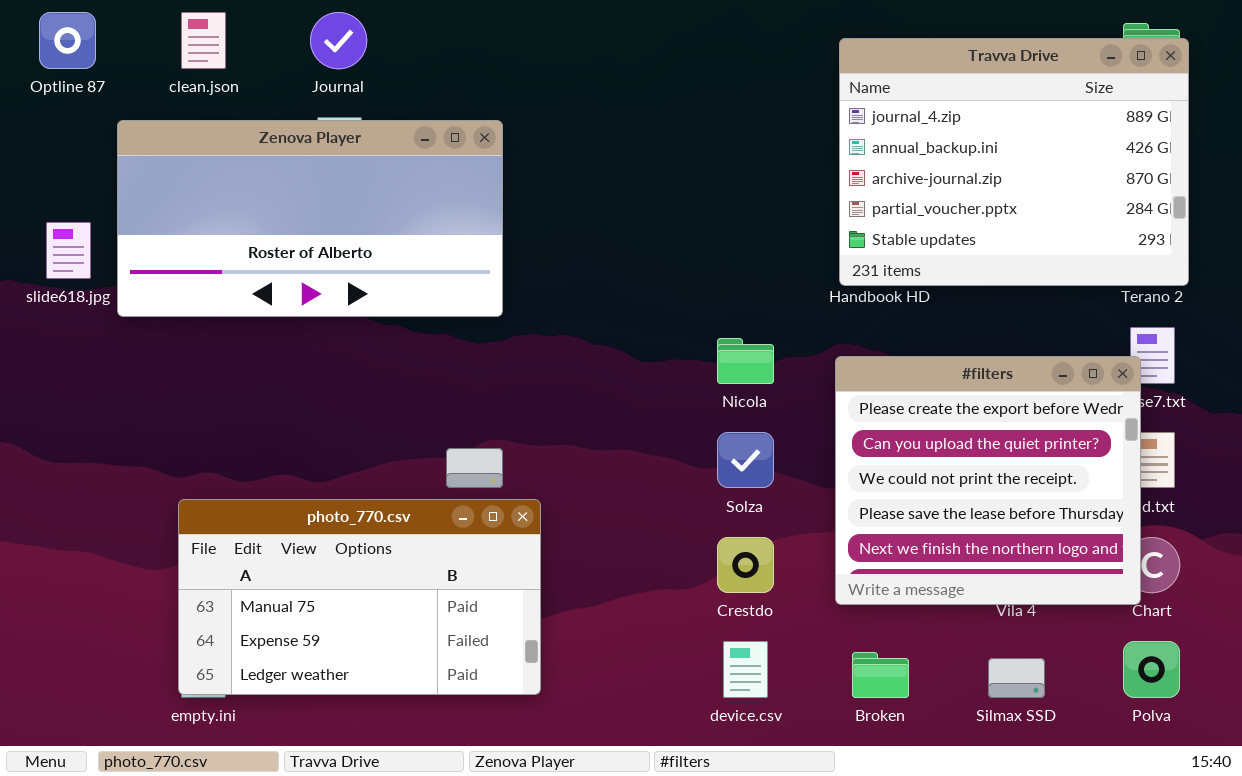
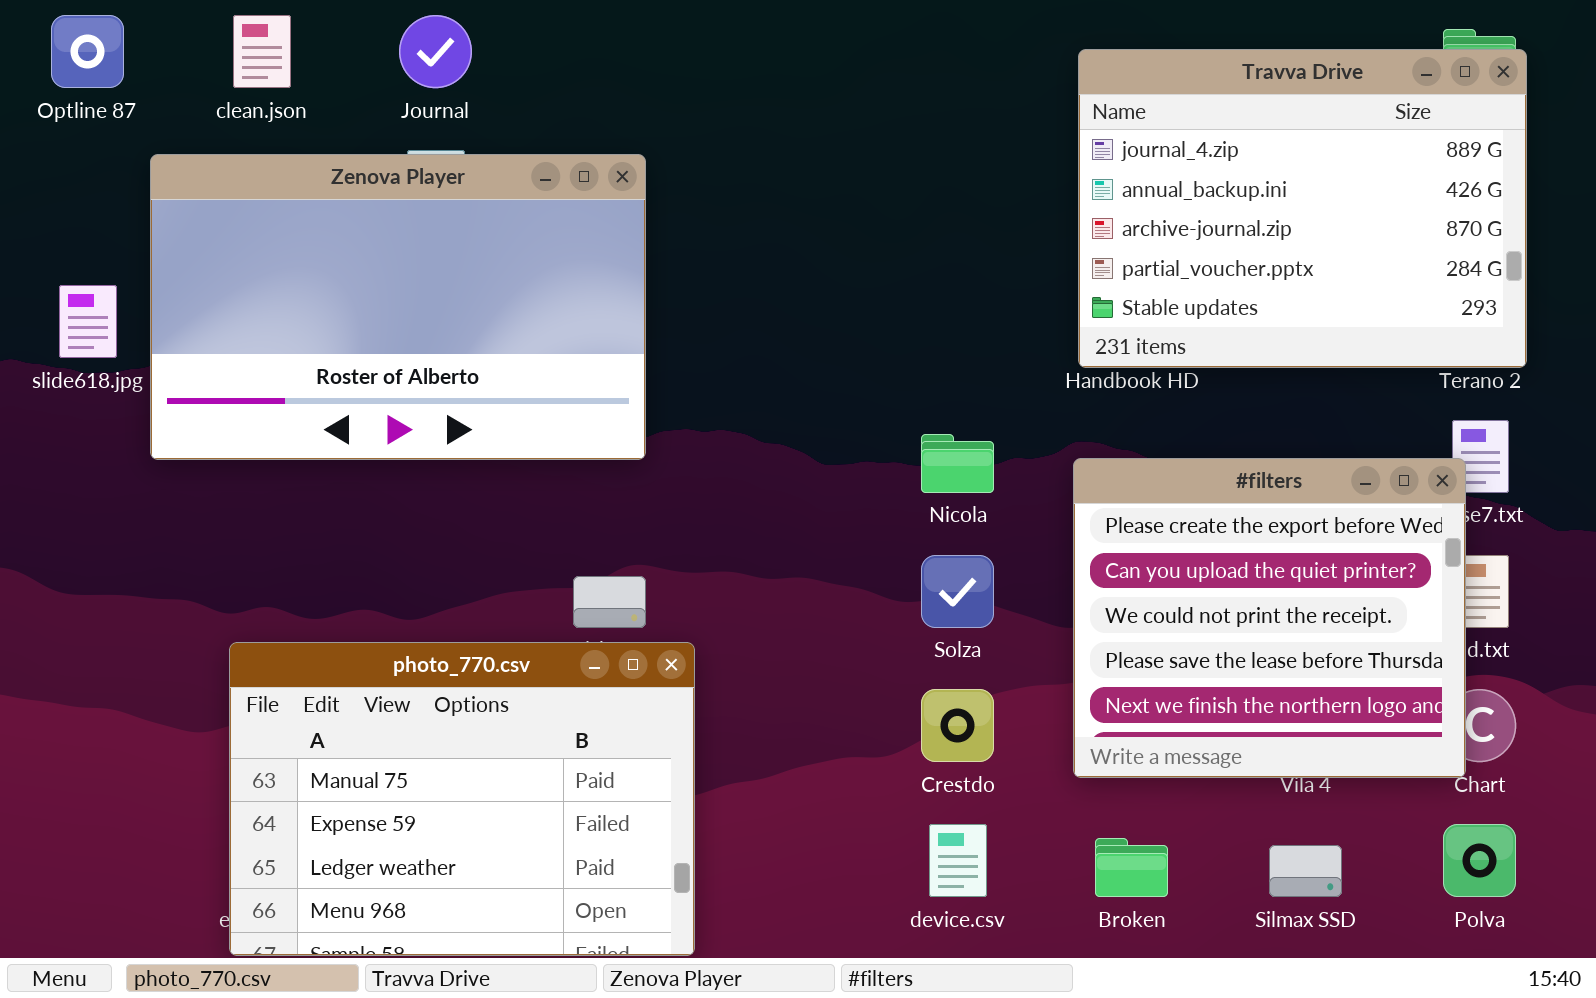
Zenova Player: [117,120,503,317] -> [150,154,646,460], resized
photo_770.csv: [178,499,541,695] -> [229,642,695,956], resized

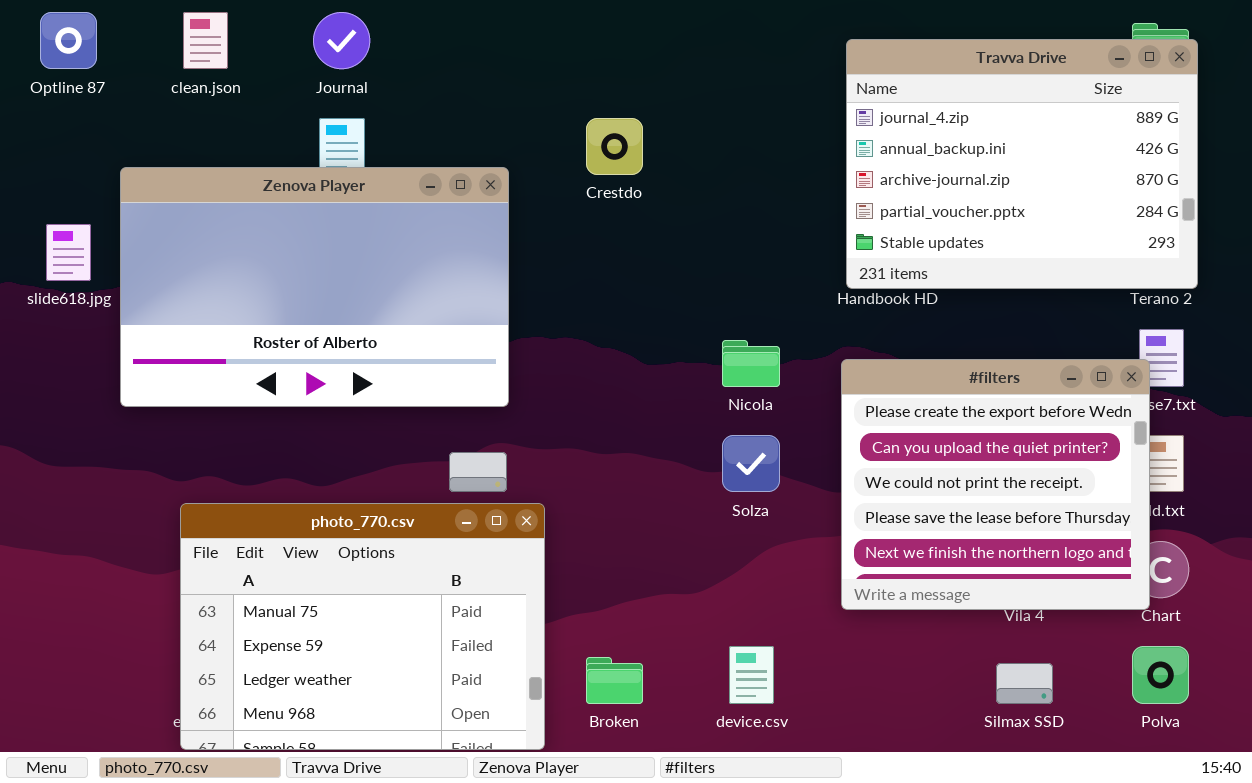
Zenova Player: [150,154,646,460] -> [120,167,509,407], moved
Crestdo: [921,689,994,762] -> [586,118,643,175], moved
Broken: [1095,838,1168,897] -> [586,657,643,704], moved

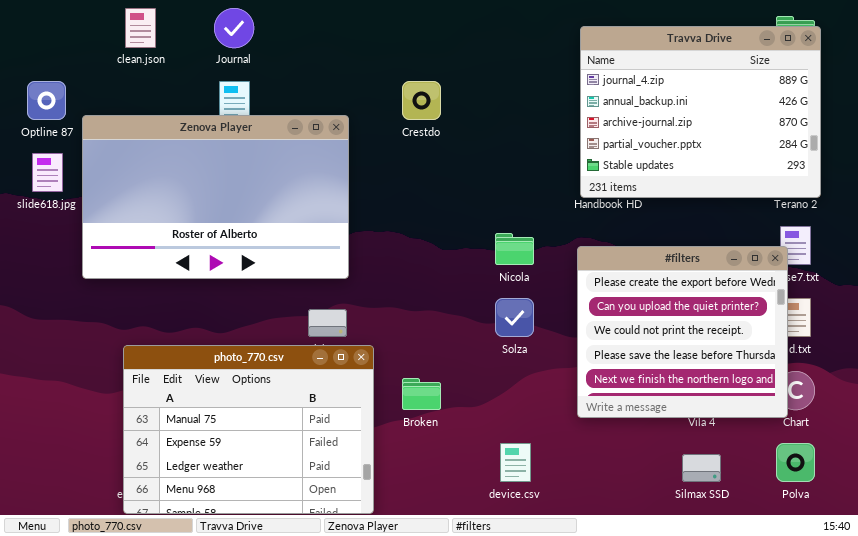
Optline 87: [40,12,97,69] -> [27,81,66,120], moved
Broken: [586,657,643,704] -> [402,378,441,410], moved

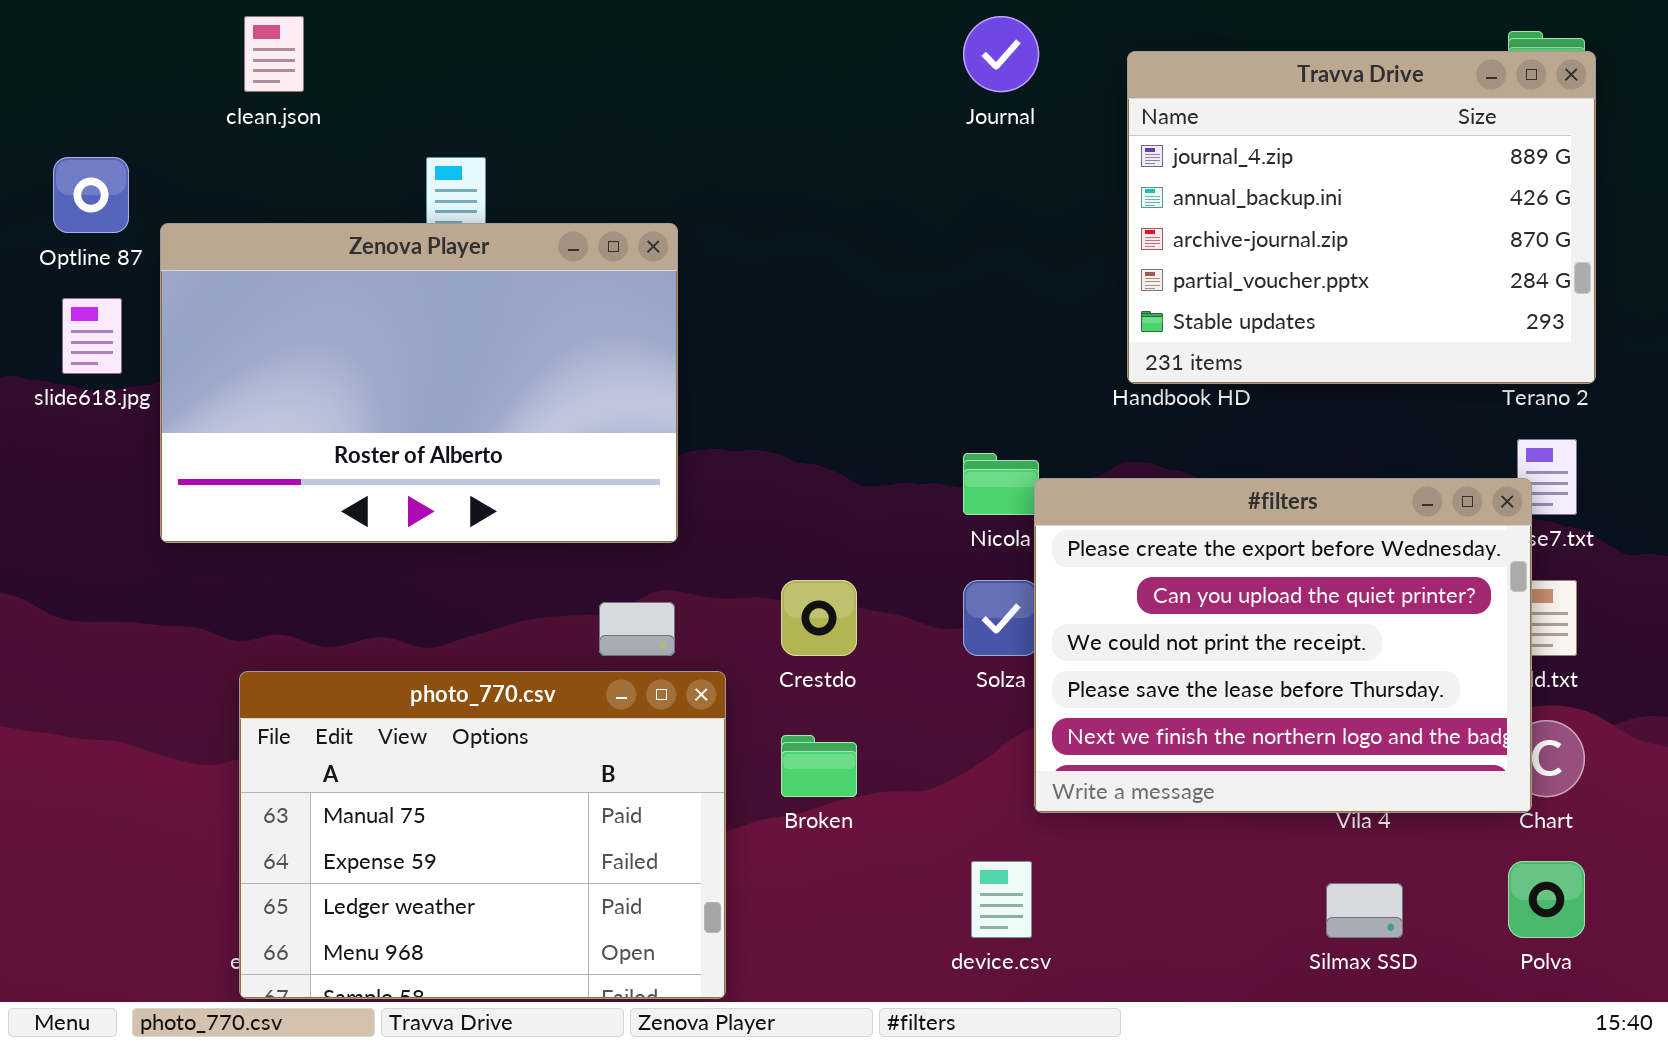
Journal: [214,8,254,48] -> [963,16,1039,92], moved
Crestdo: [402,81,441,120] -> [781,580,857,656], moved
#filters: [577,246,788,418] -> [1034,478,1532,813], resized

